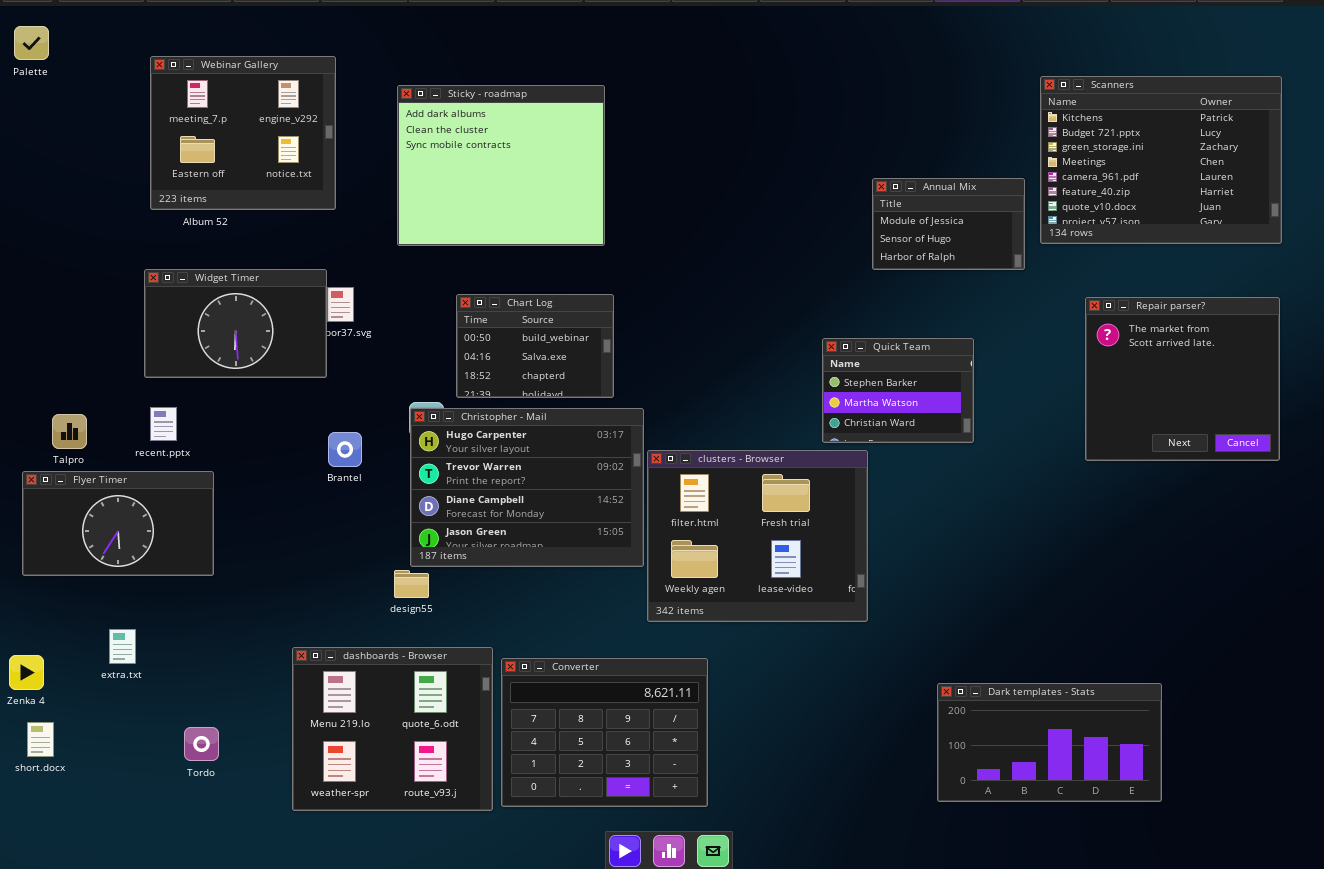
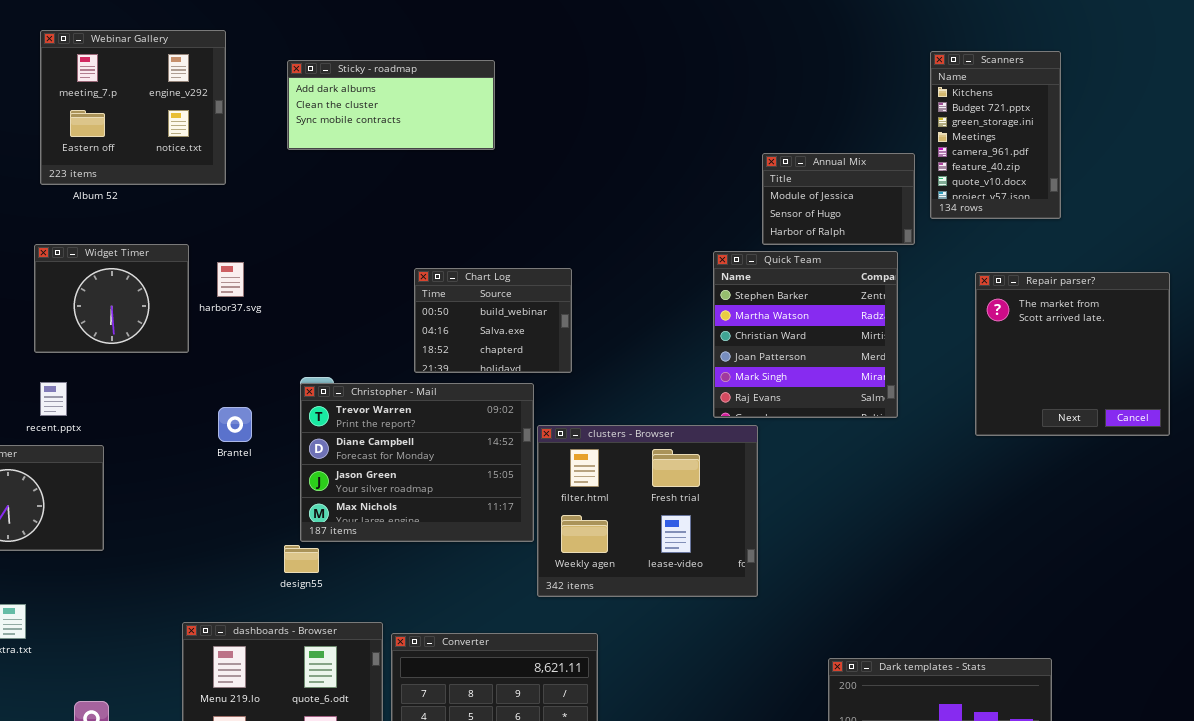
Scanners: [1040,76,1282,244] -> [930,51,1061,219], resized
Sticky - roadmap: [397,85,605,246] -> [287,60,495,150], resized
Widget Timer: [144,269,327,378] -> [34,244,189,353], resized
Chart Log: [456,294,614,398] -> [414,268,572,373], moved
Quick Team: [822,338,974,443] -> [713,251,898,418], resized
Christopher - Mail: [410,408,644,567] -> [300,383,534,542], scrolled down 1 row

